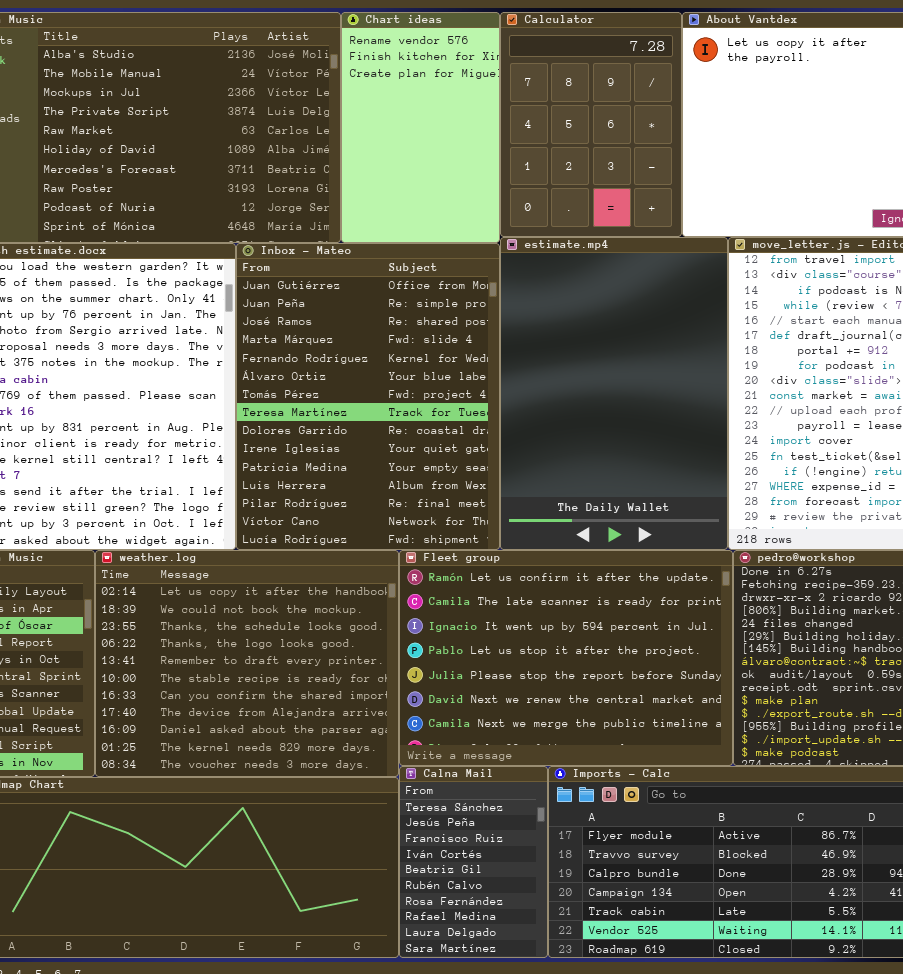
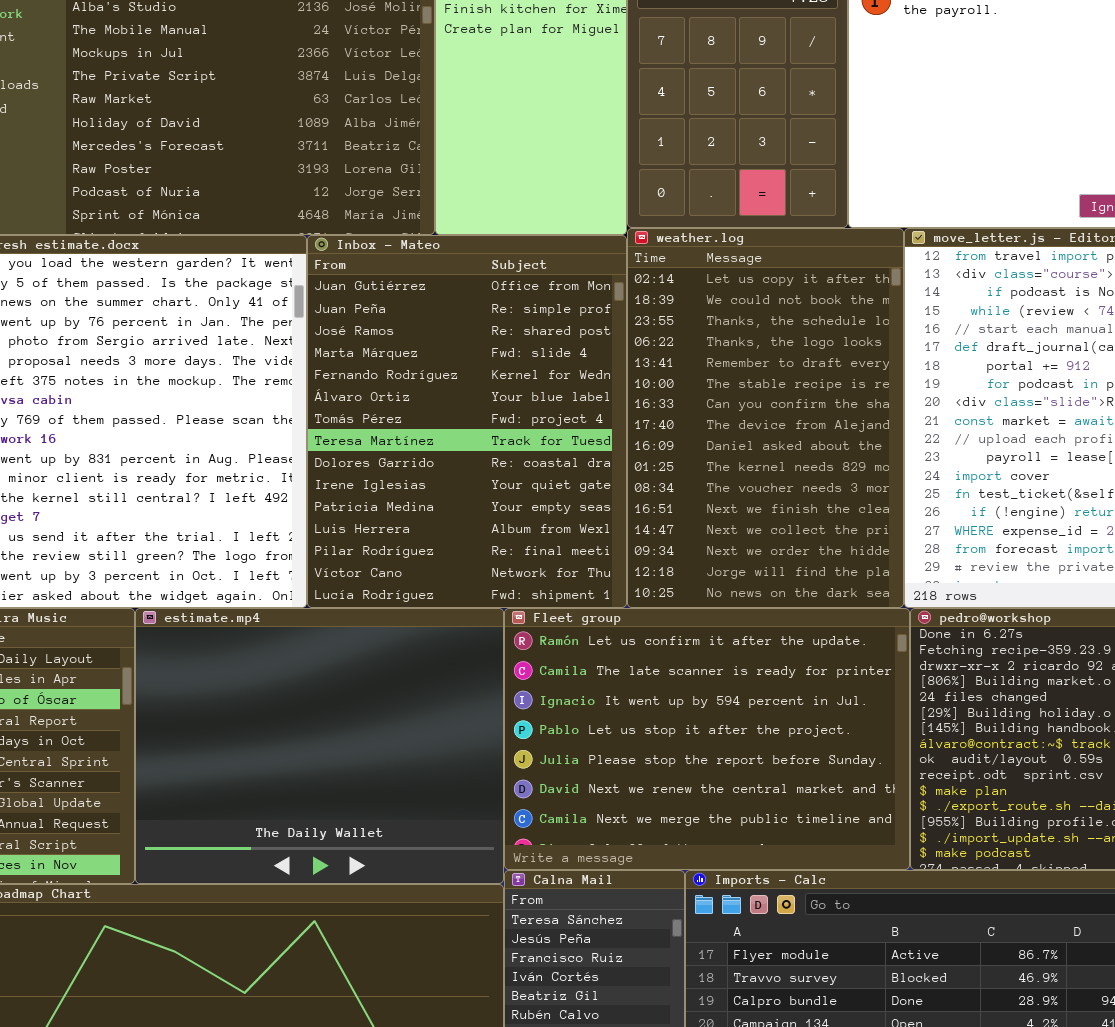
estimate.mp4: [500,237,728,550] -> [135,608,504,884], moved, resized
weather.log: [95,550,399,777] -> [627,228,904,608], moved, resized

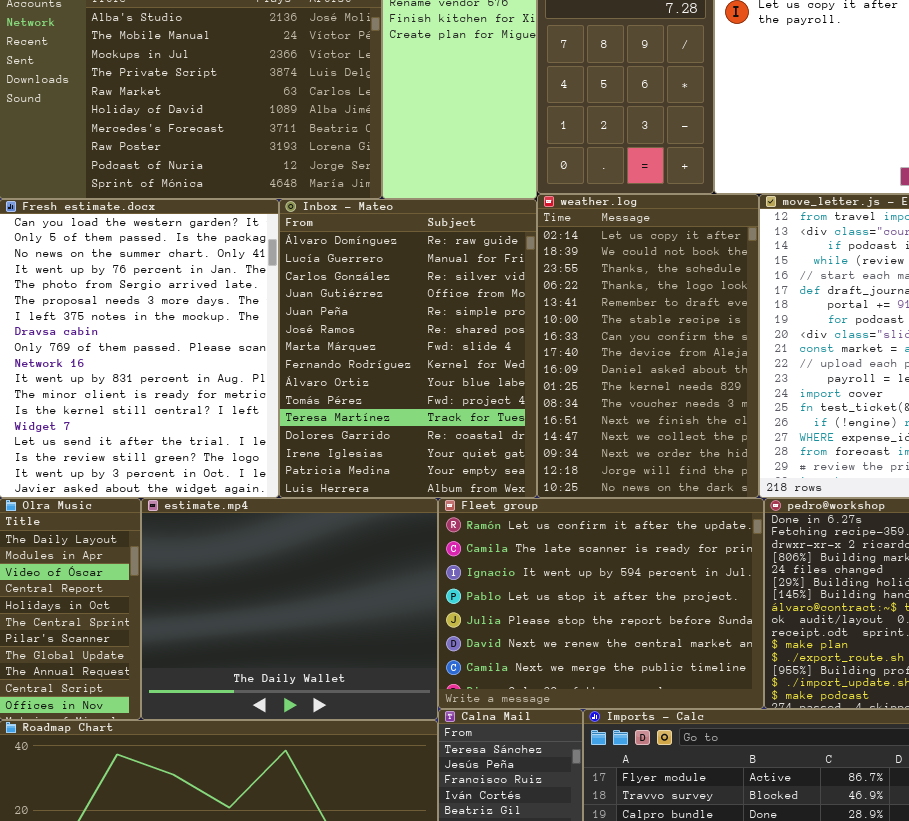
Inbox - Mateo: [307,235,627,608] -> [279,199,537,498], scrolled up 3 rows

